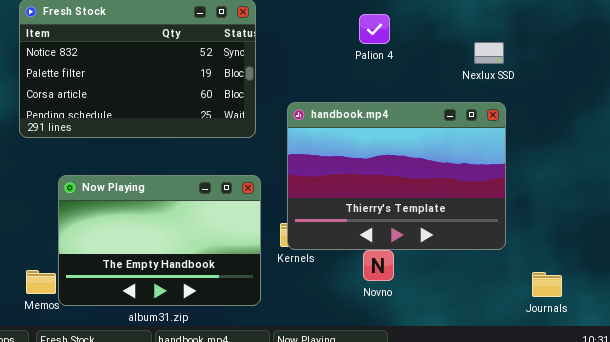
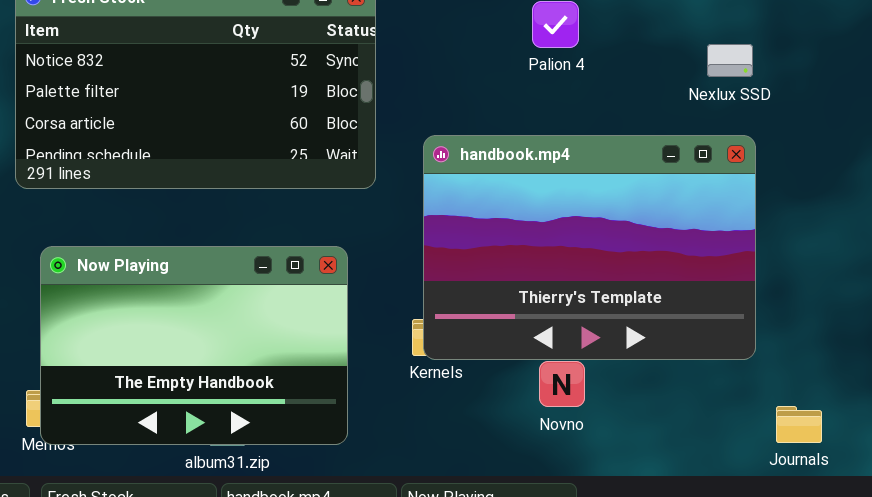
Now Playing: [58,175,261,306] -> [40,246,348,445], moved
Journals: [532,272,562,297] -> [776,406,822,443], moved

